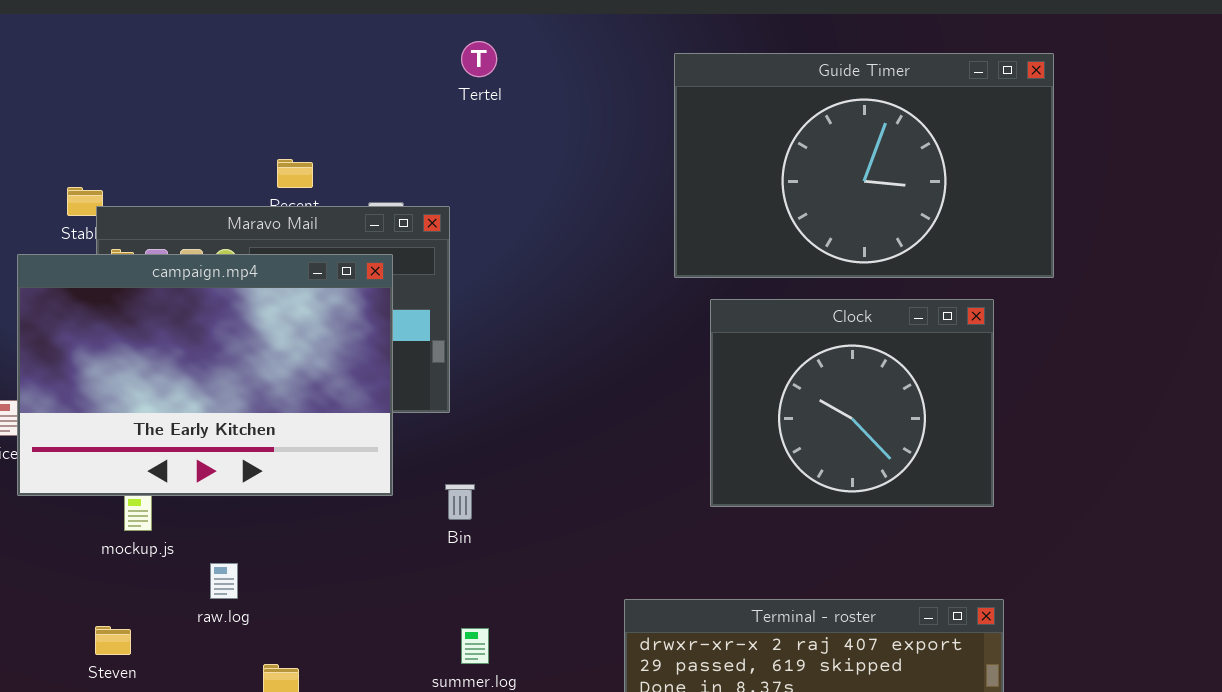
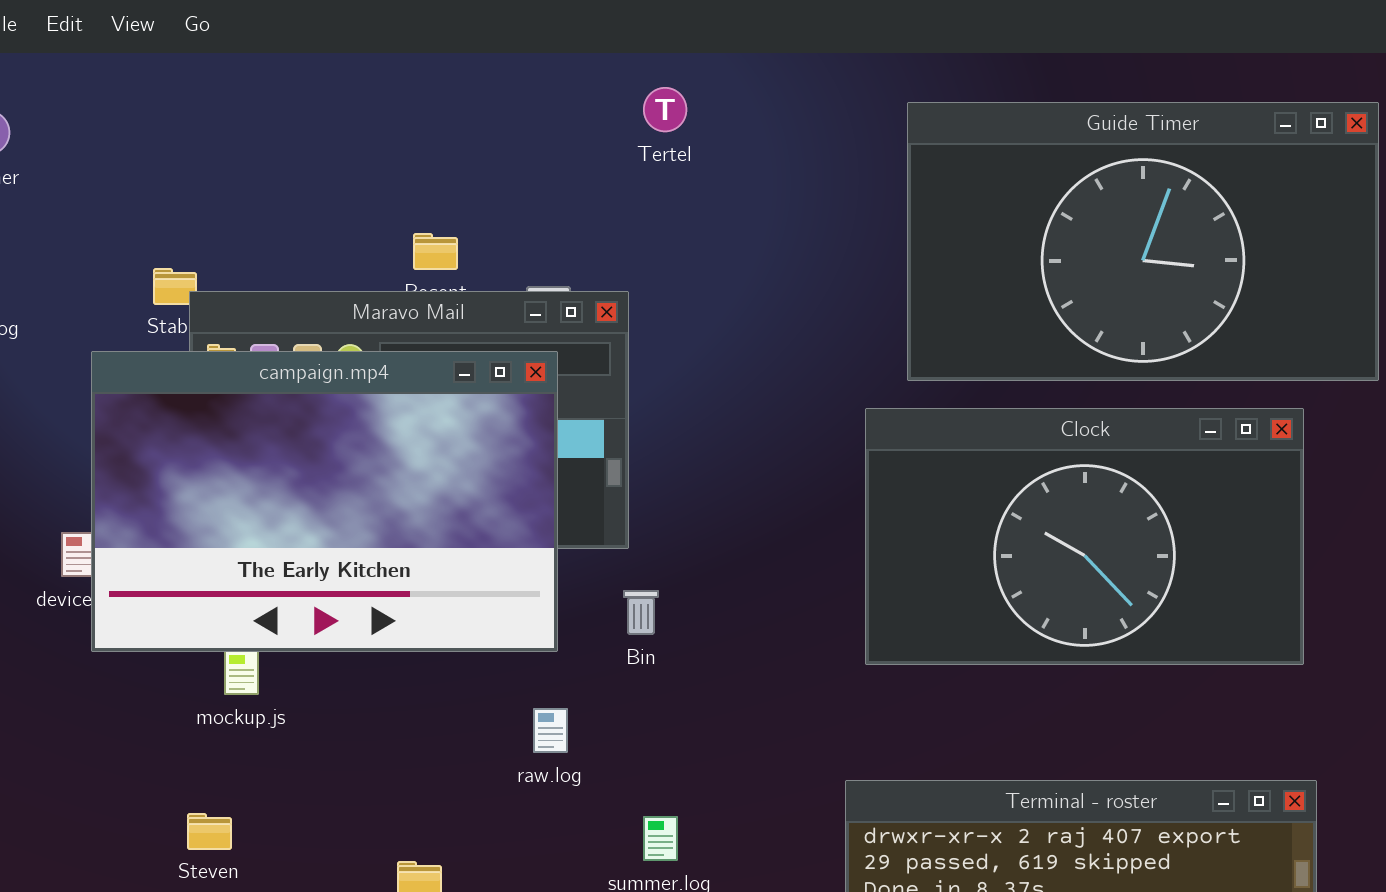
Clock: [710,299,994,507] -> [865,408,1304,665], resized
Bin: [445,484,475,520] -> [623,590,659,635], moved
raw.log: [210,563,238,599] -> [533,708,568,753], moved

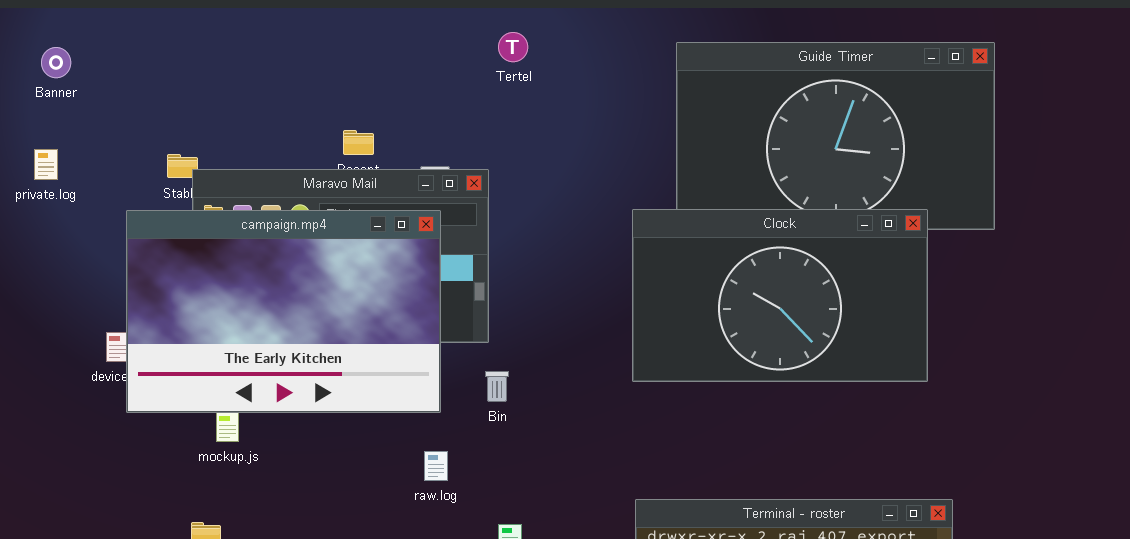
Clock: [865,408,1304,665] -> [632,209,928,382], moved

